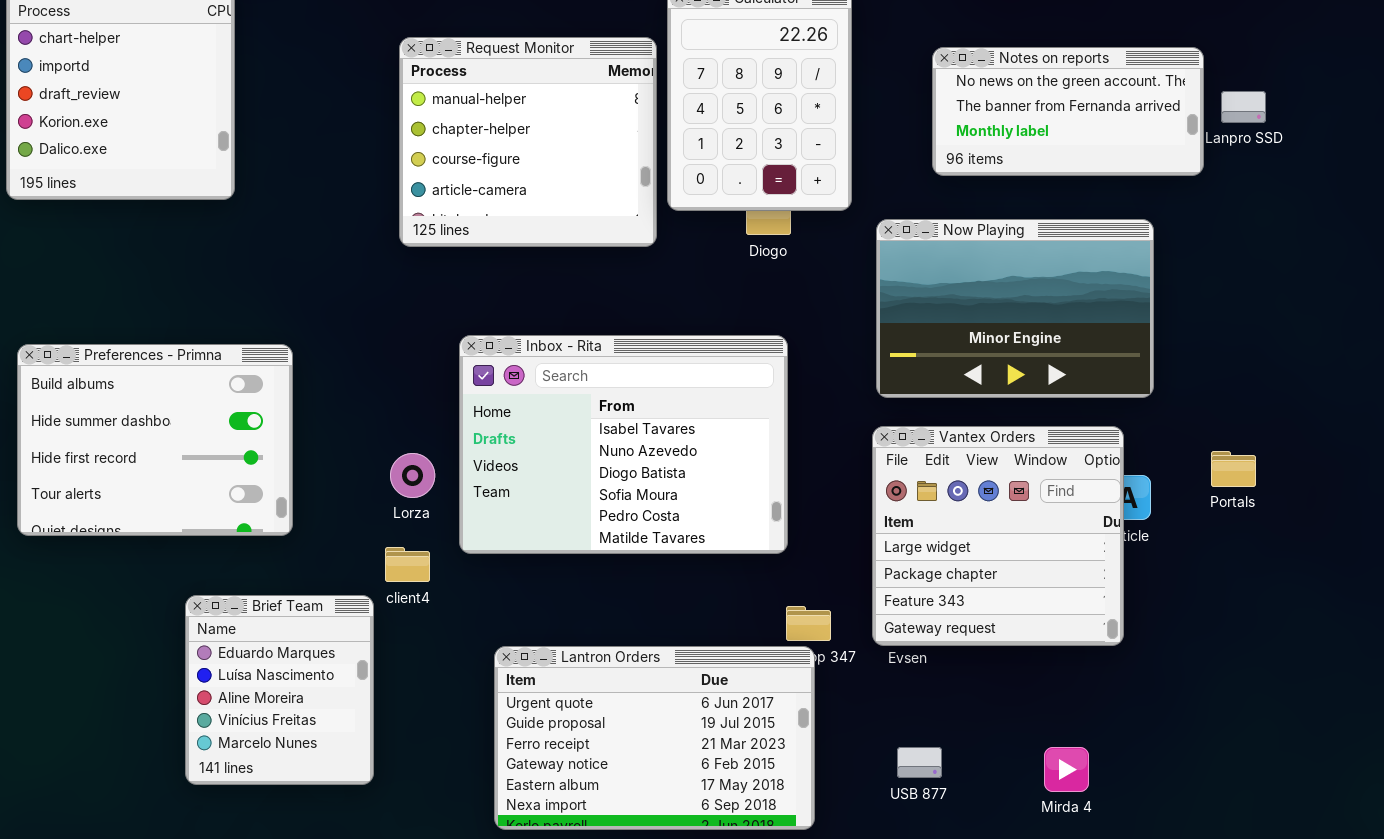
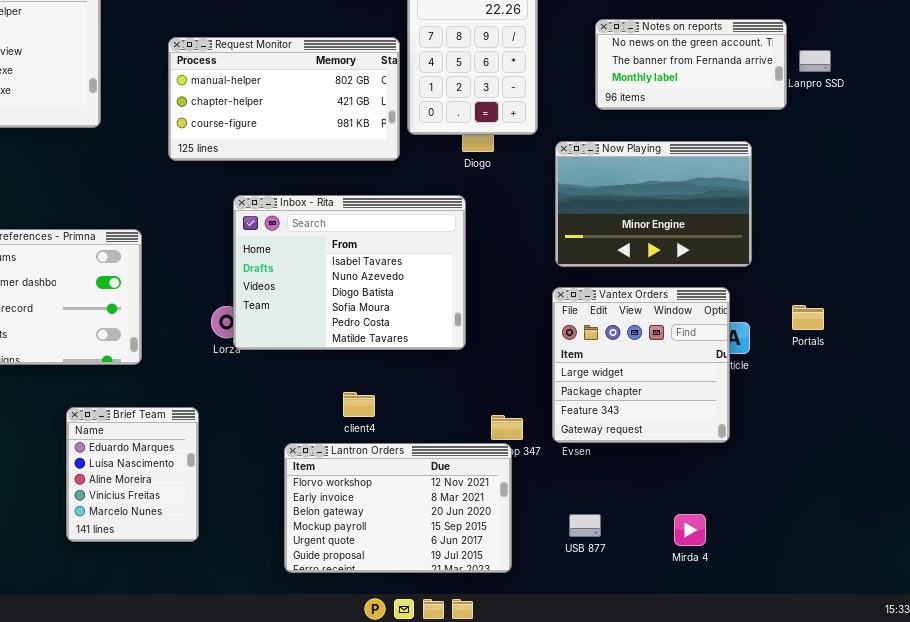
Request Monitor: [399,37,657,247] -> [168,37,400,161], resized
Inbox - Rita: [459,335,788,554] -> [233,195,466,350], moved
client4: [385,547,430,582] -> [343,392,375,417], moved
Lantron Orders: [494,646,815,830] -> [284,443,512,573], scrolled up 4 rows

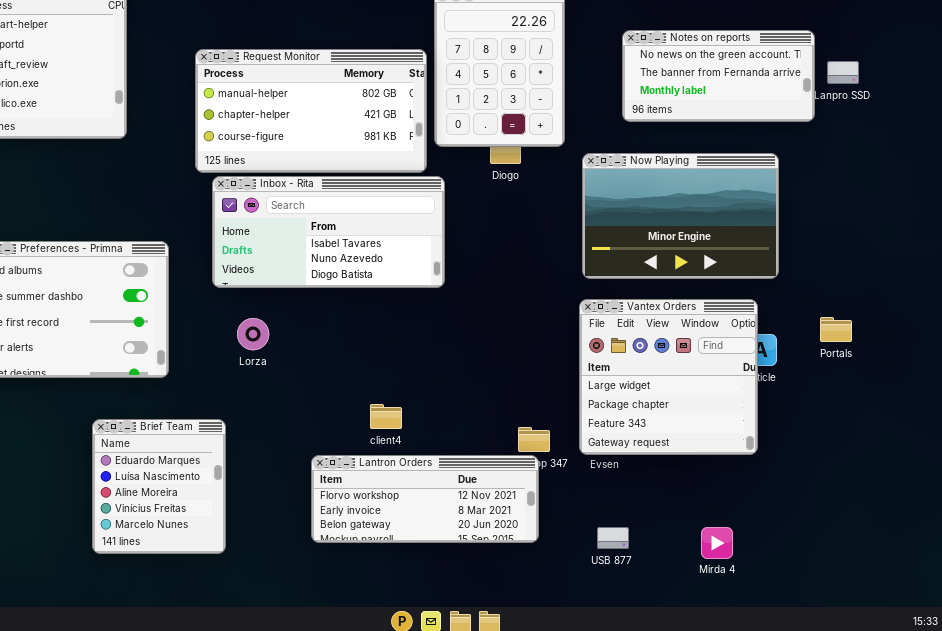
Inbox - Rita: [233,195,466,350] -> [212,176,445,288], moved, resized
Lantron Orders: [284,443,512,573] -> [311,455,539,543], resized

